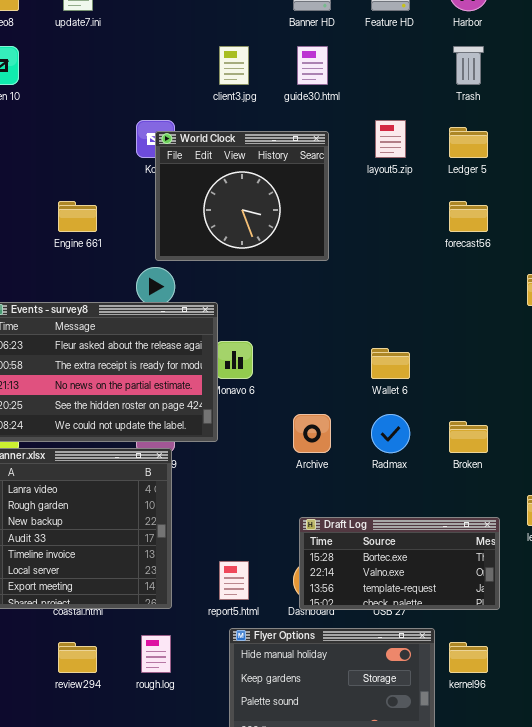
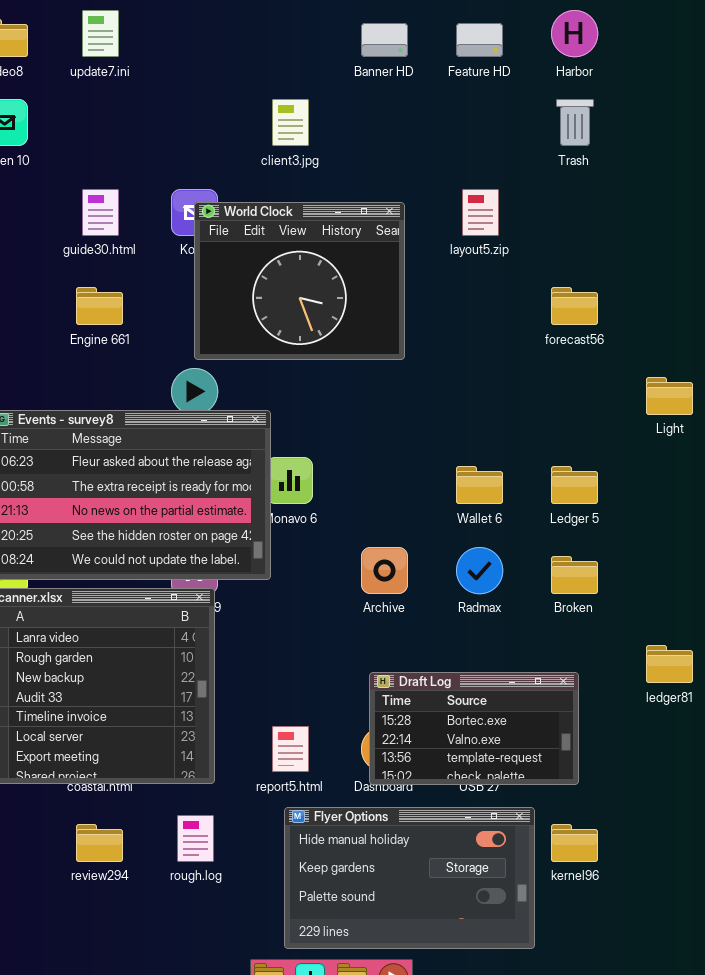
guide30.html: [297,46,328,85] -> [82,189,119,236], moved
Ledger 5: [449,127,488,158] -> [551,466,598,504], moved
Draft Log: [299,517,500,610] -> [369,672,579,785], resized

